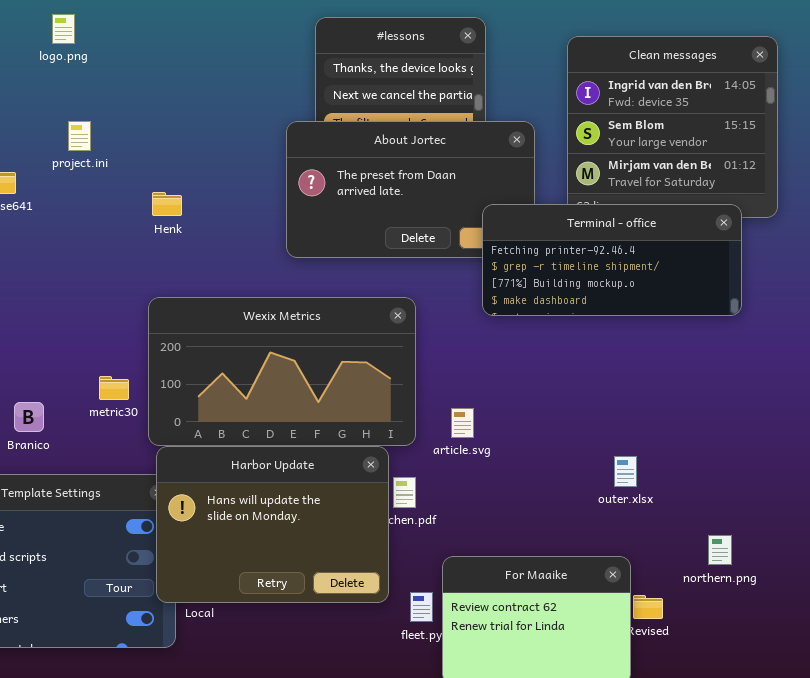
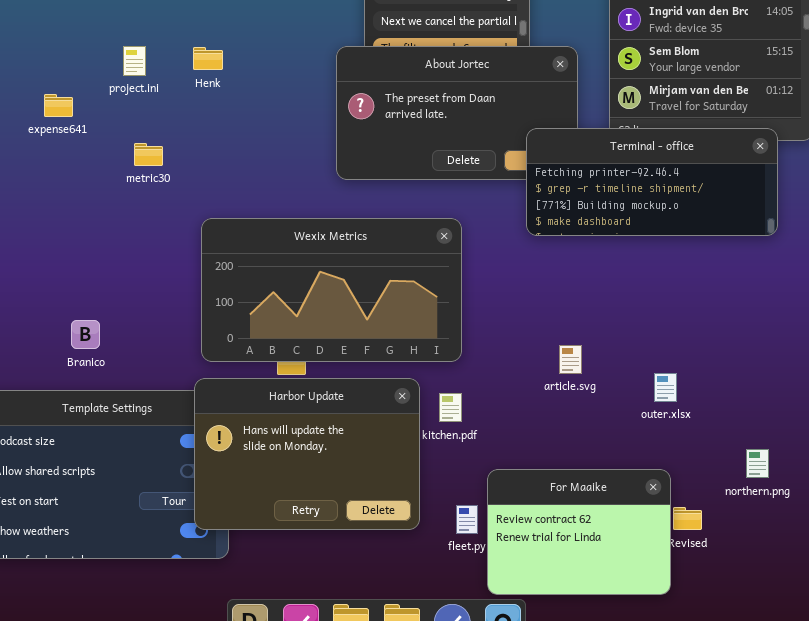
Henk: [152,192,182,216] -> [193,47,223,70], moved
metric30: [99,376,129,400] -> [134,143,163,166], moved
article.svg: [451,408,474,438] -> [559,345,582,374], moved
Harbor Update: [156,446,389,603] -> [194,378,420,530], moved

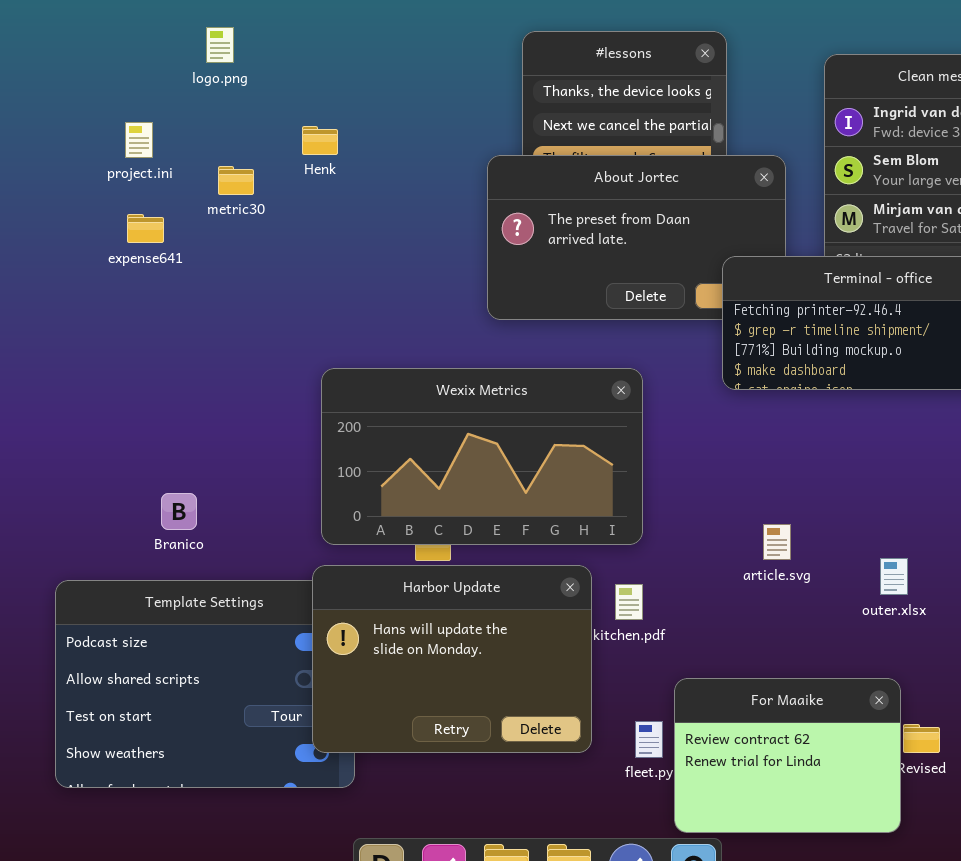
project.ini: [123,46,146,76] -> [125,122,153,158], moved
Henk: [193,47,223,70] -> [302,126,338,155], moved
metric30: [134,143,163,166] -> [218,166,254,195], moved

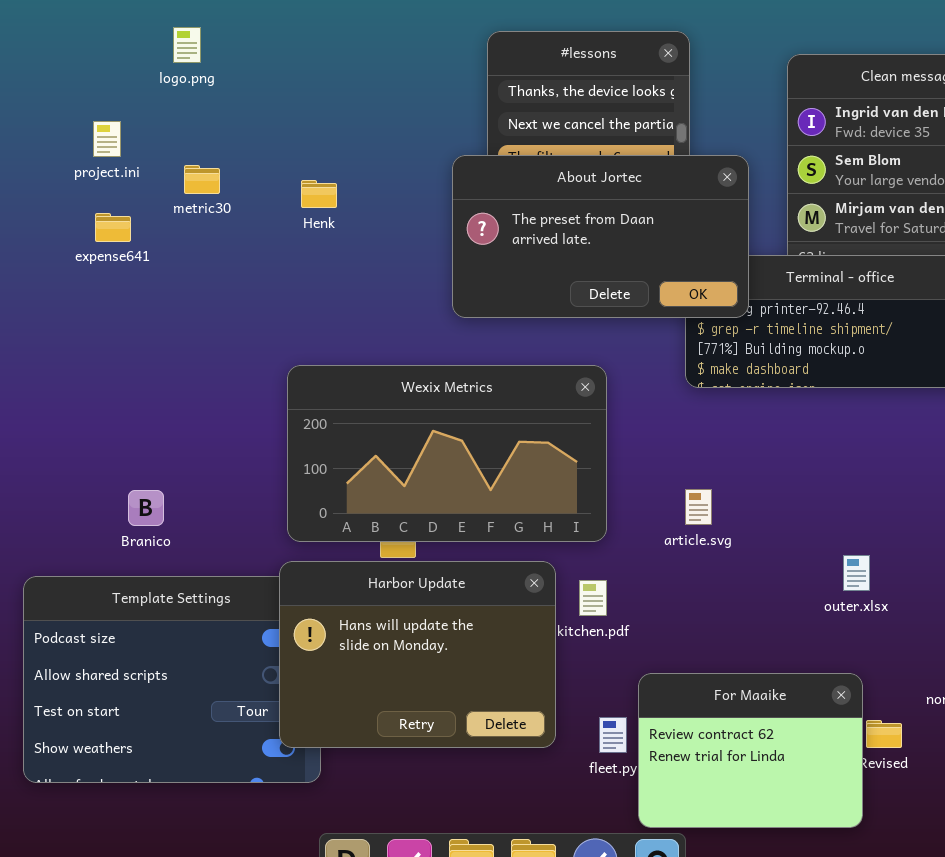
Henk: [302,126,338,155] -> [301,180,337,208], moved
About Jortec: [487,155,786,320] -> [452,155,749,318], raised
article.svg: [763,524,791,560] -> [685,489,712,525], moved

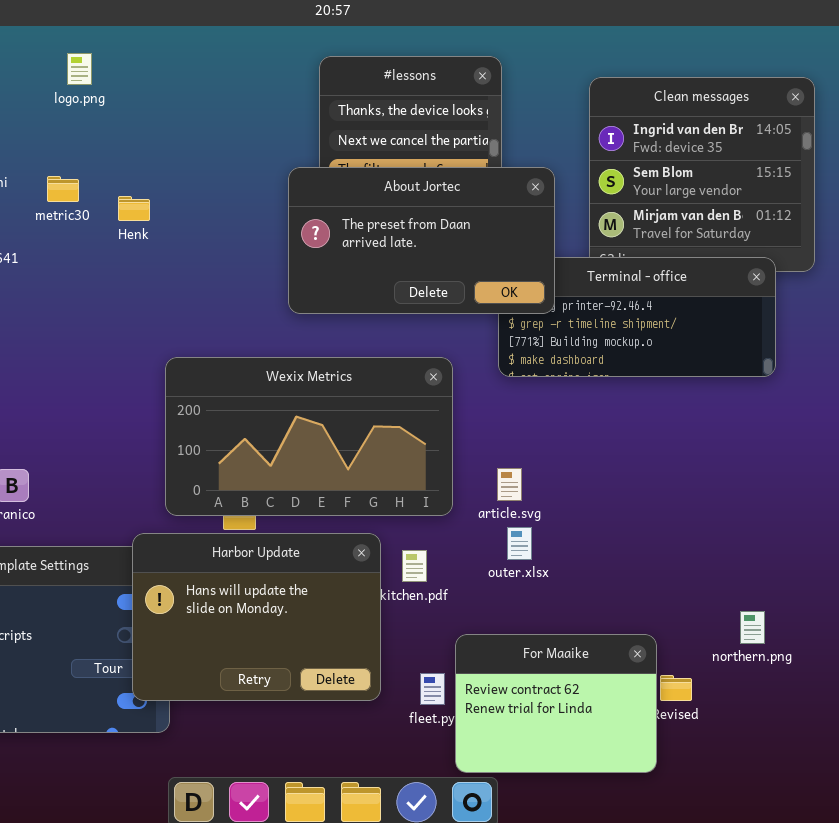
logo.png: [173,27,201,63] -> [67,53,92,85], moved
Henk: [301,180,337,208] -> [118,196,150,221], moved
Wexix Metrics: [287,365,607,542] -> [165,357,453,516], moved
outer.xlsx: [843,555,870,591] -> [507,527,532,560], moved

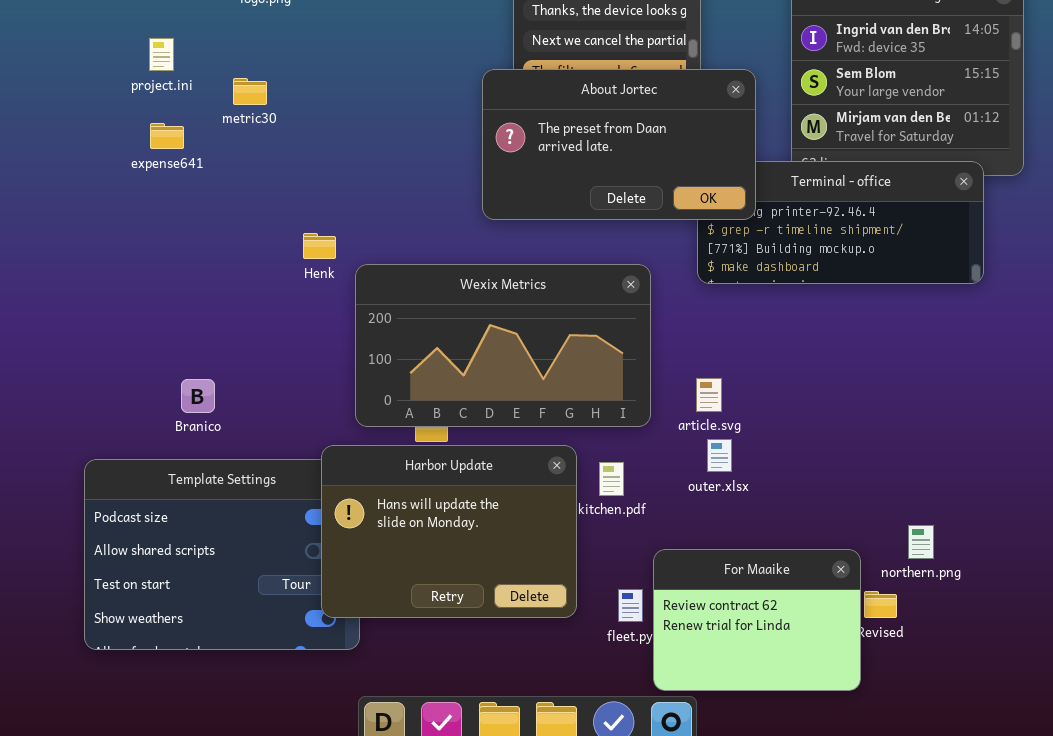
Henk: [118,196,150,221] -> [303,233,336,259], moved
northern.png: [740,611,765,644] -> [908,525,934,559], moved

